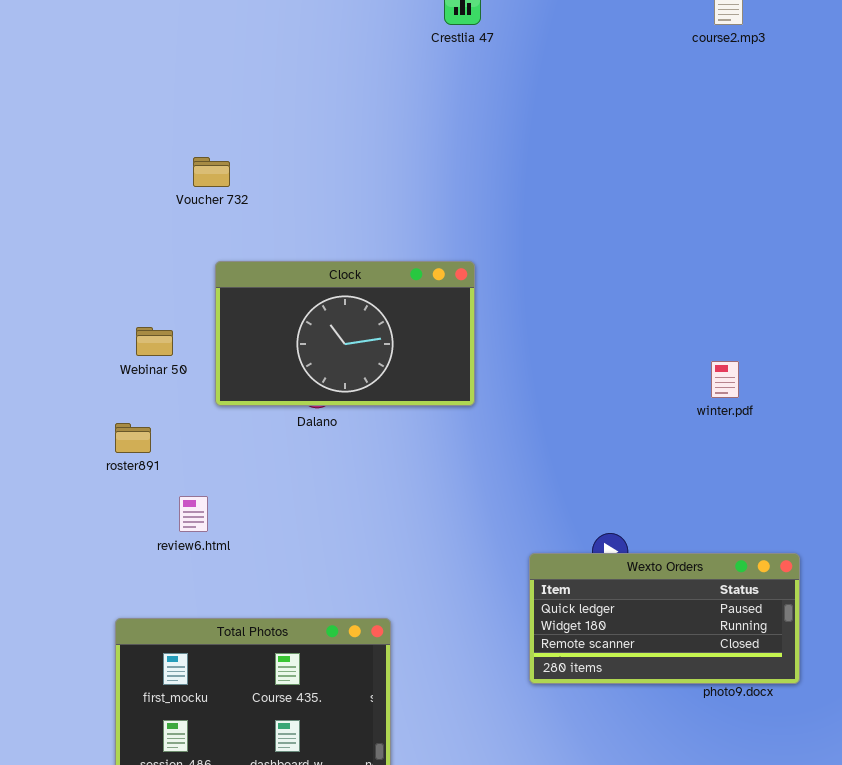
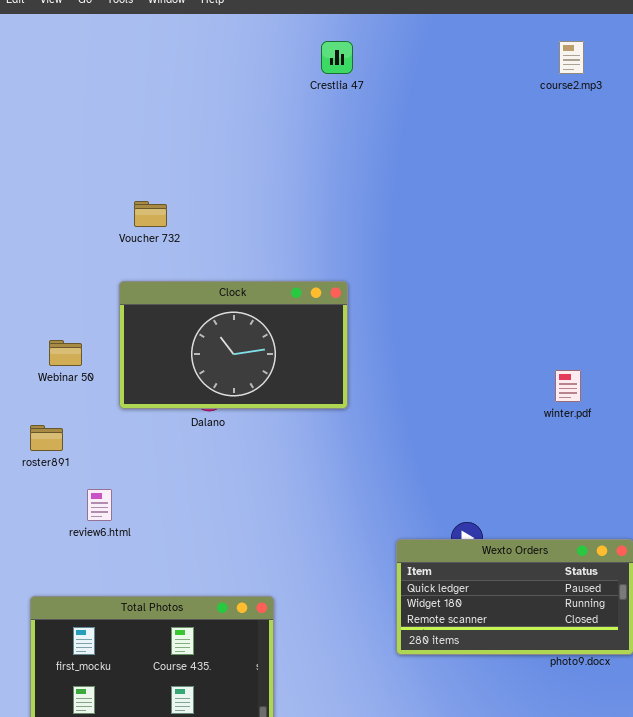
Voucher 732: [193,157,230,187] -> [134,201,167,227], moved

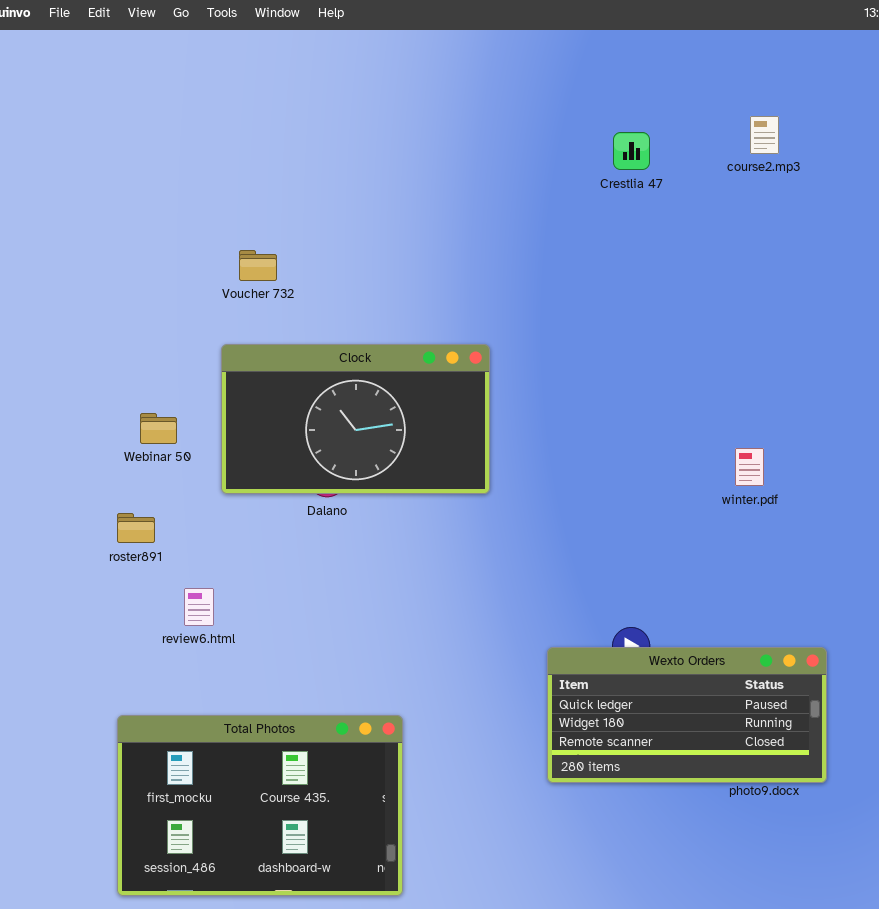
Crestlia 47: [321,41,353,74] -> [613,132,650,170], moved
course2.mp3: [559,41,584,74] -> [750,116,779,154], moved

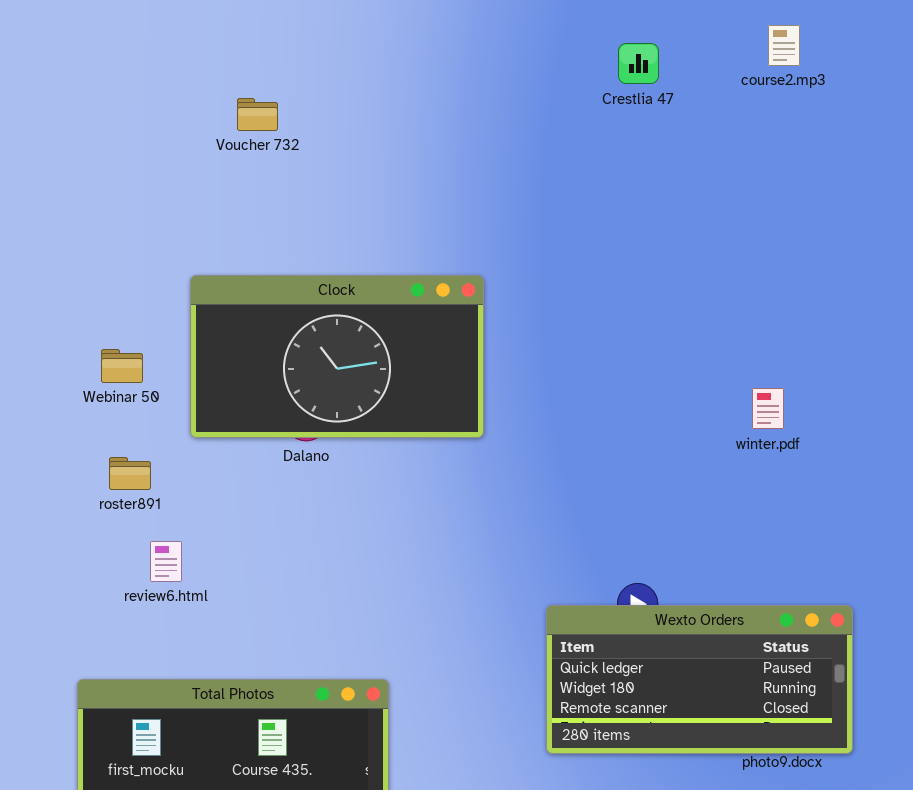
Voucher 732: [239,250,277,281] -> [237,98,278,131], moved
roster891: [117,513,155,543] -> [109,457,151,490], moved

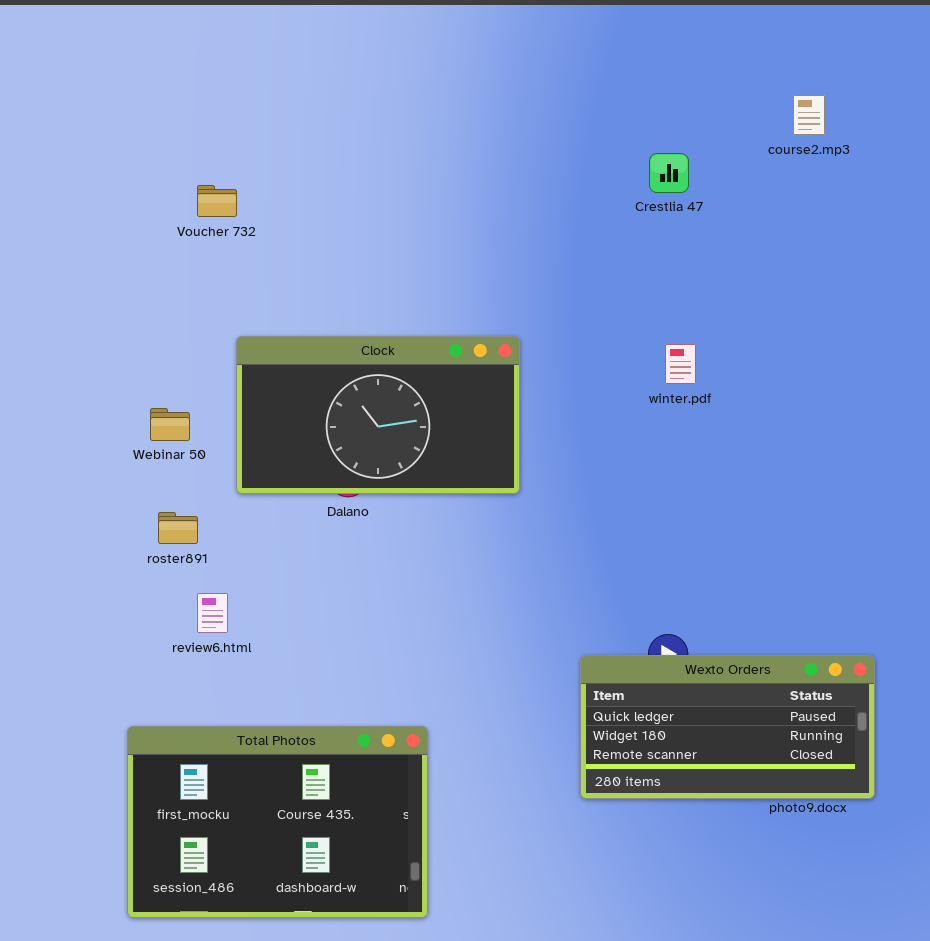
Crestlia 47: [618,43,659,84] -> [649,153,689,193], moved
Voucher 732: [237,98,278,131] -> [197,185,237,217], moved
winter.pdf: [752,388,784,429] -> [665,344,696,384], moved

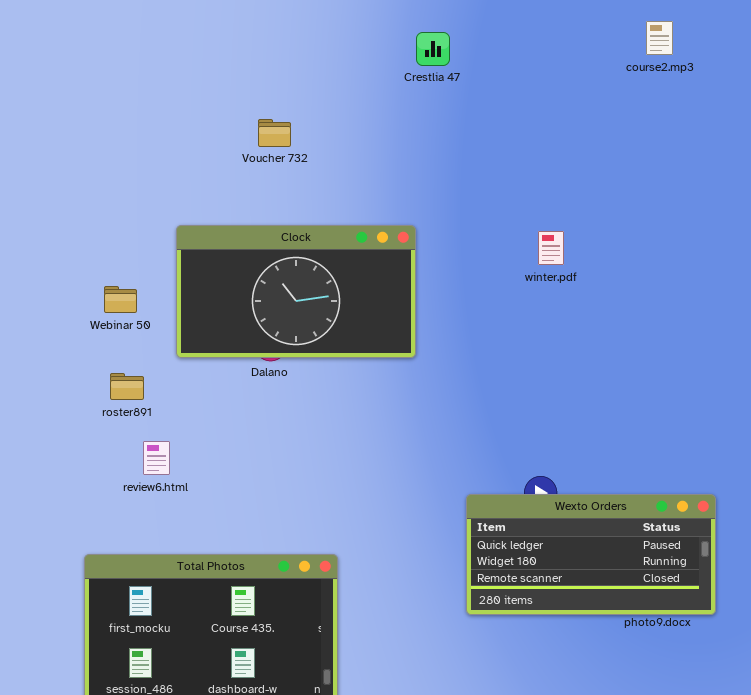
Crestlia 47: [649,153,689,193] -> [416,32,450,66], moved
Voucher 732: [197,185,237,217] -> [258,119,291,147], moved

